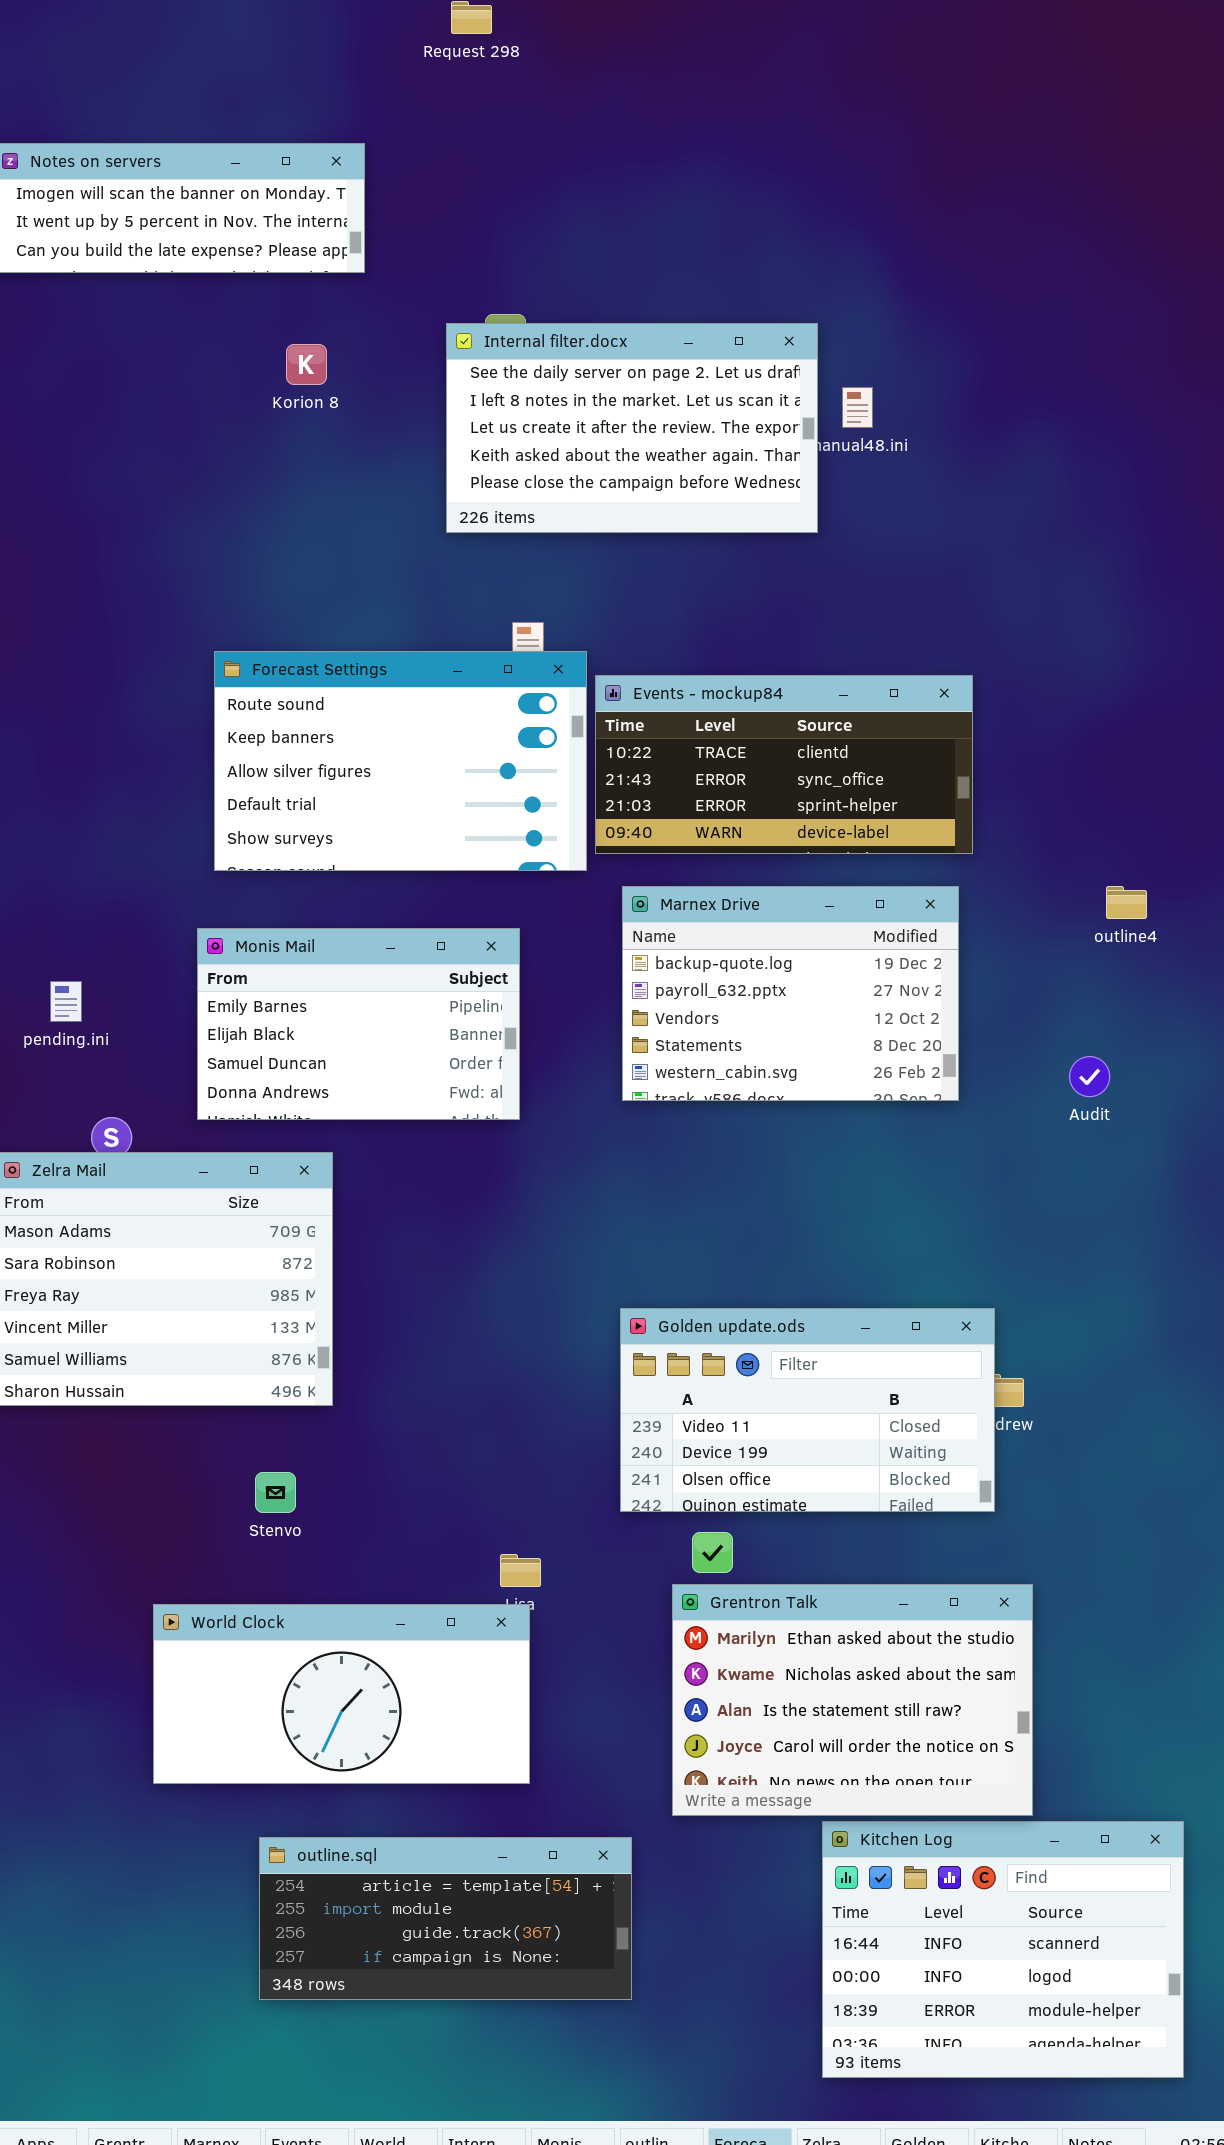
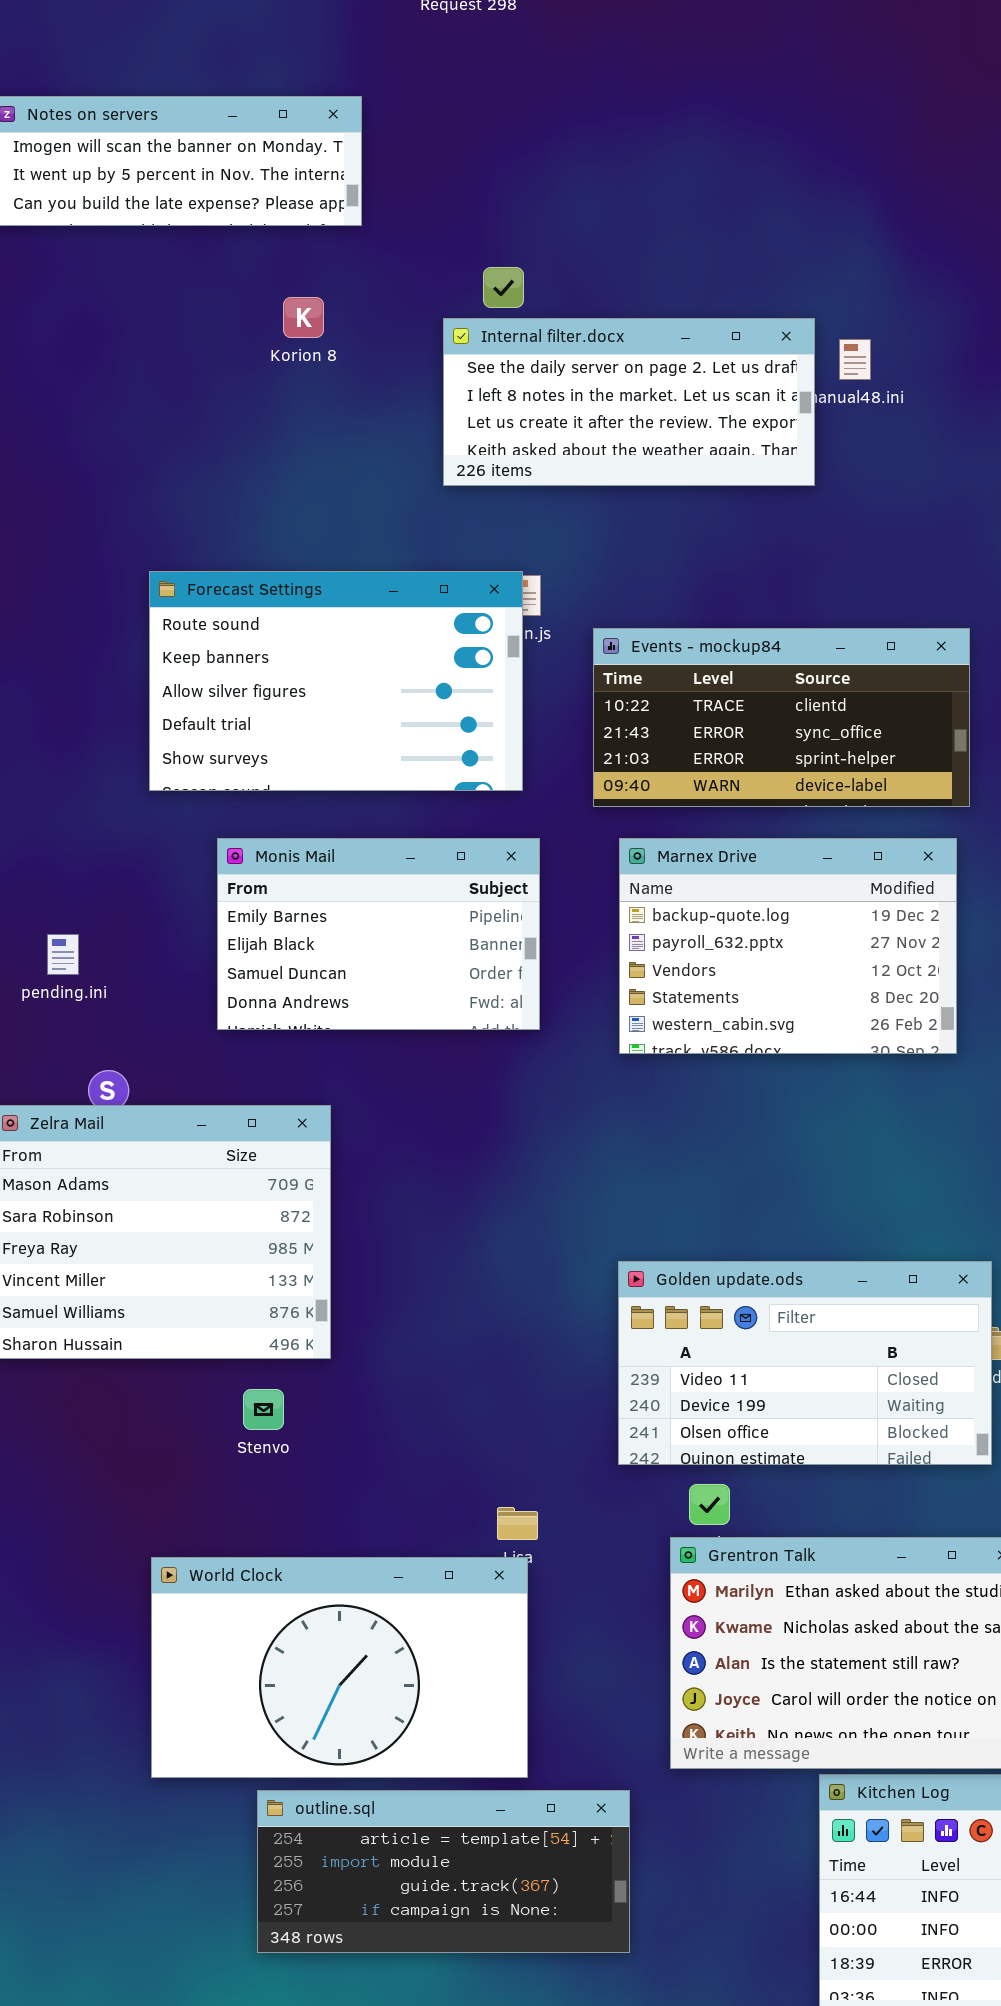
Internal filter.docx: [446,323,818,533] -> [443,318,815,486], resized
Forecast Settings: [214,651,587,871] -> [149,571,523,791], moved
Monis Mail: [197,928,520,1120] -> [217,838,540,1030], moved
Stenvo: [255,1472,296,1513] -> [243,1389,284,1430], moved
World Clock: [153,1604,530,1784] -> [151,1557,528,1778], resized

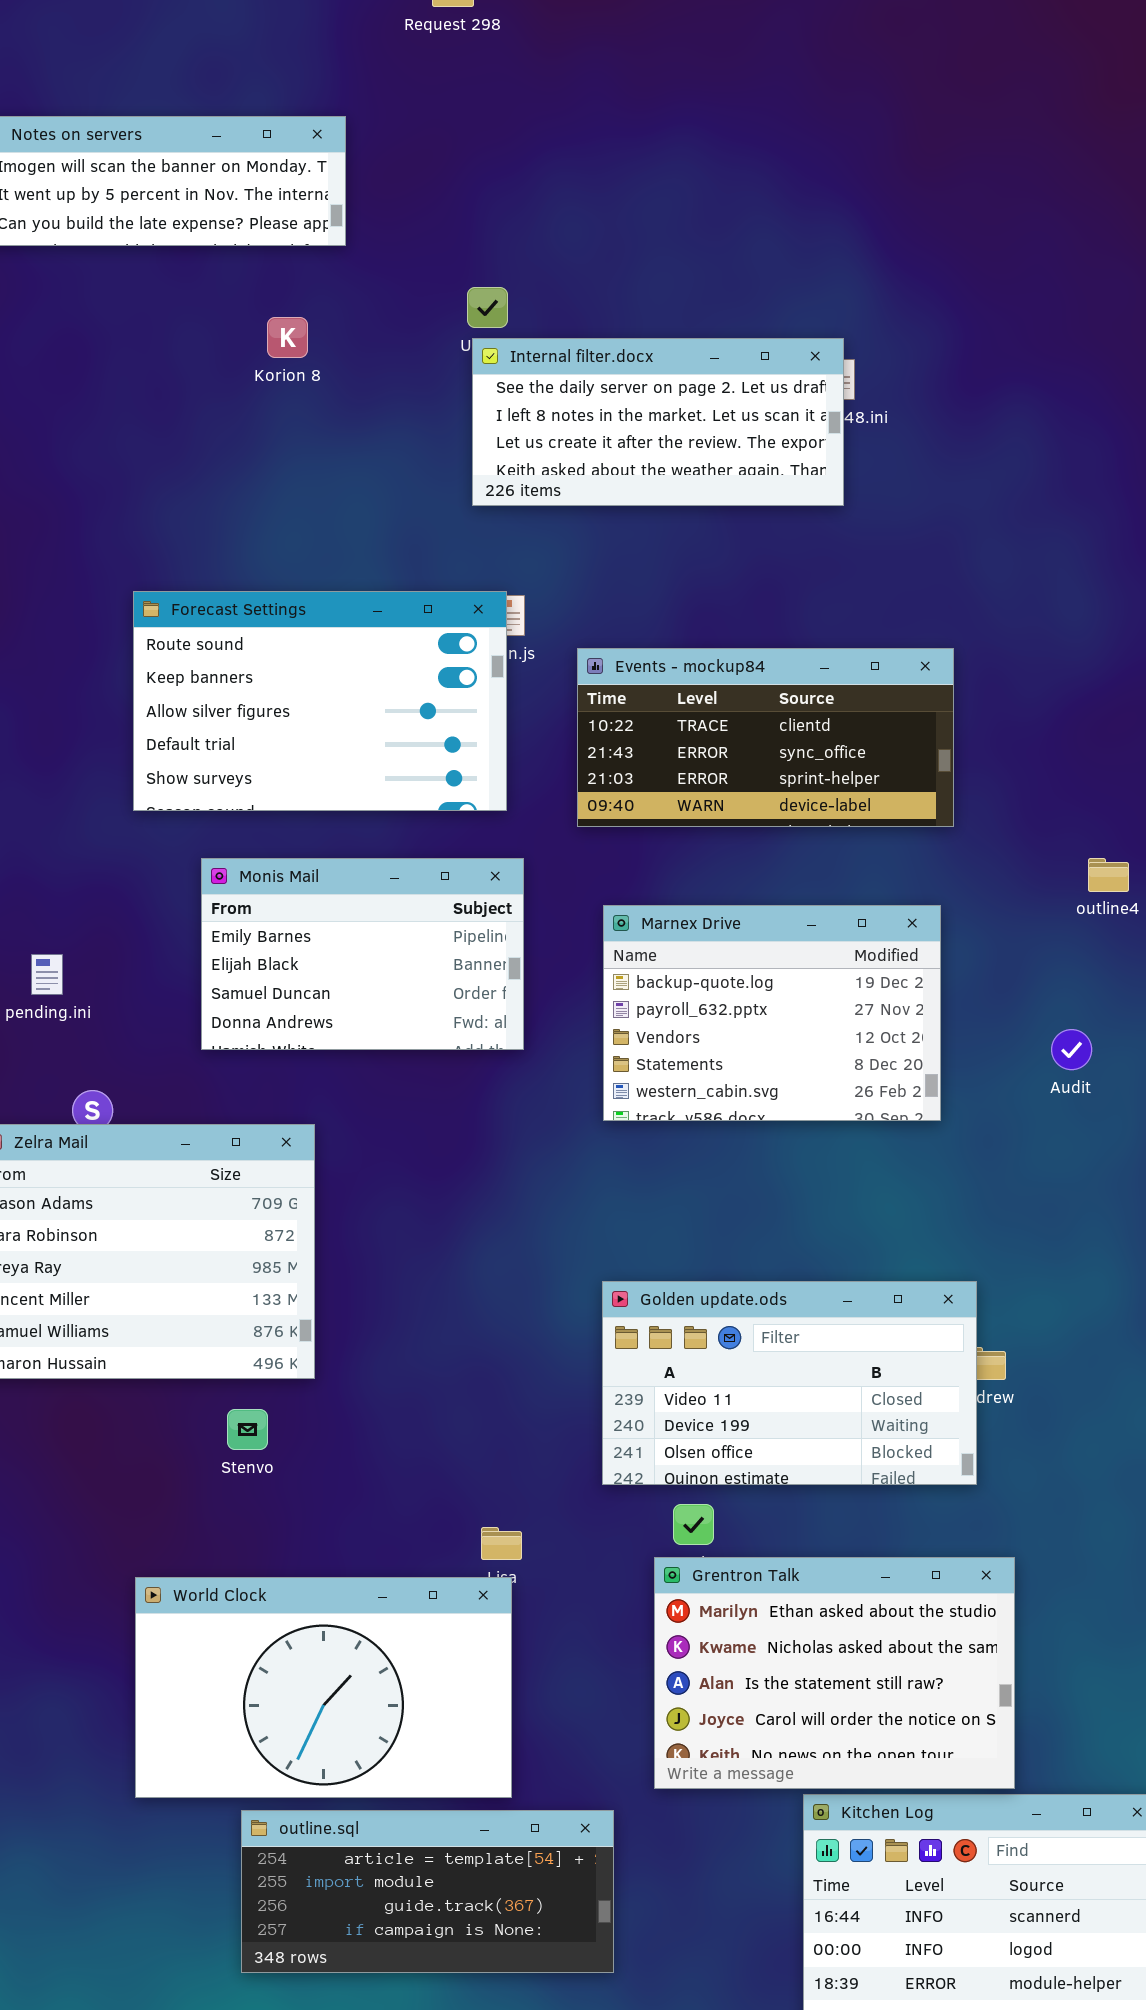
Internal filter.docx: [443,318,815,486] -> [472,338,844,506], moved
Marnex Drive: [619,838,957,1054] -> [603,905,941,1121], moved

